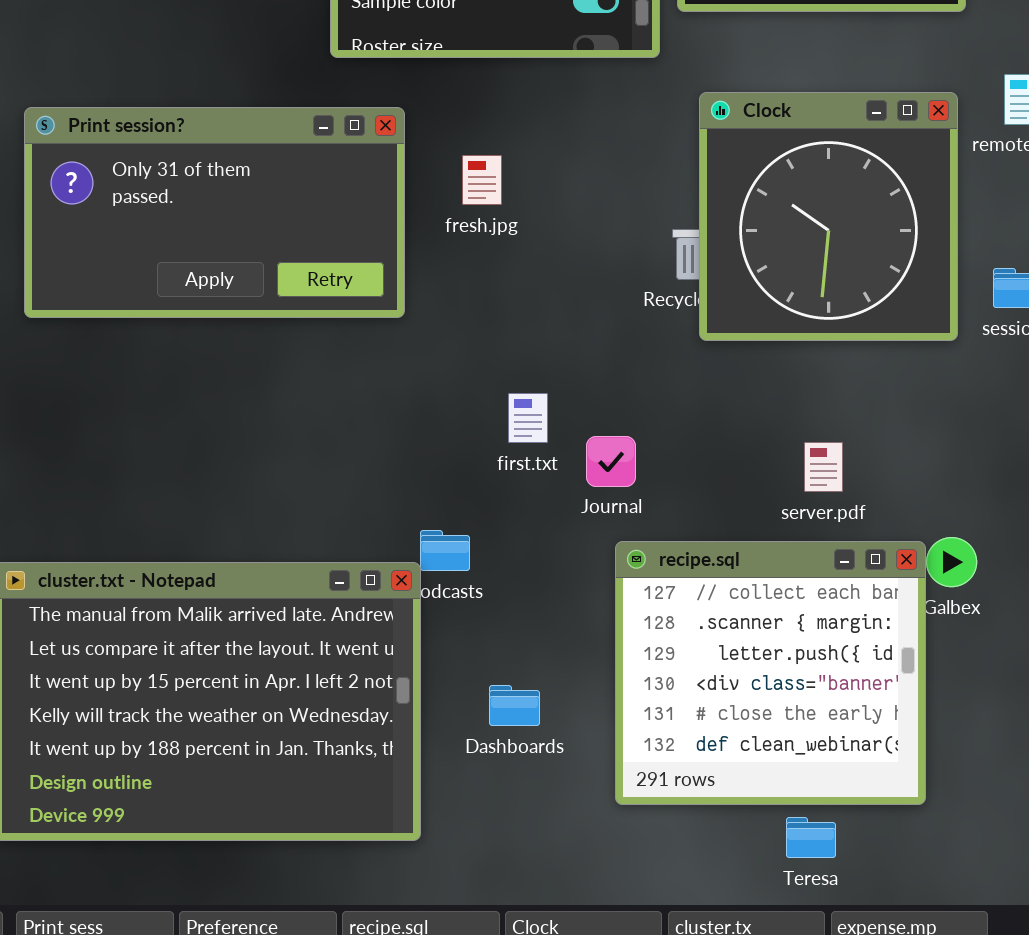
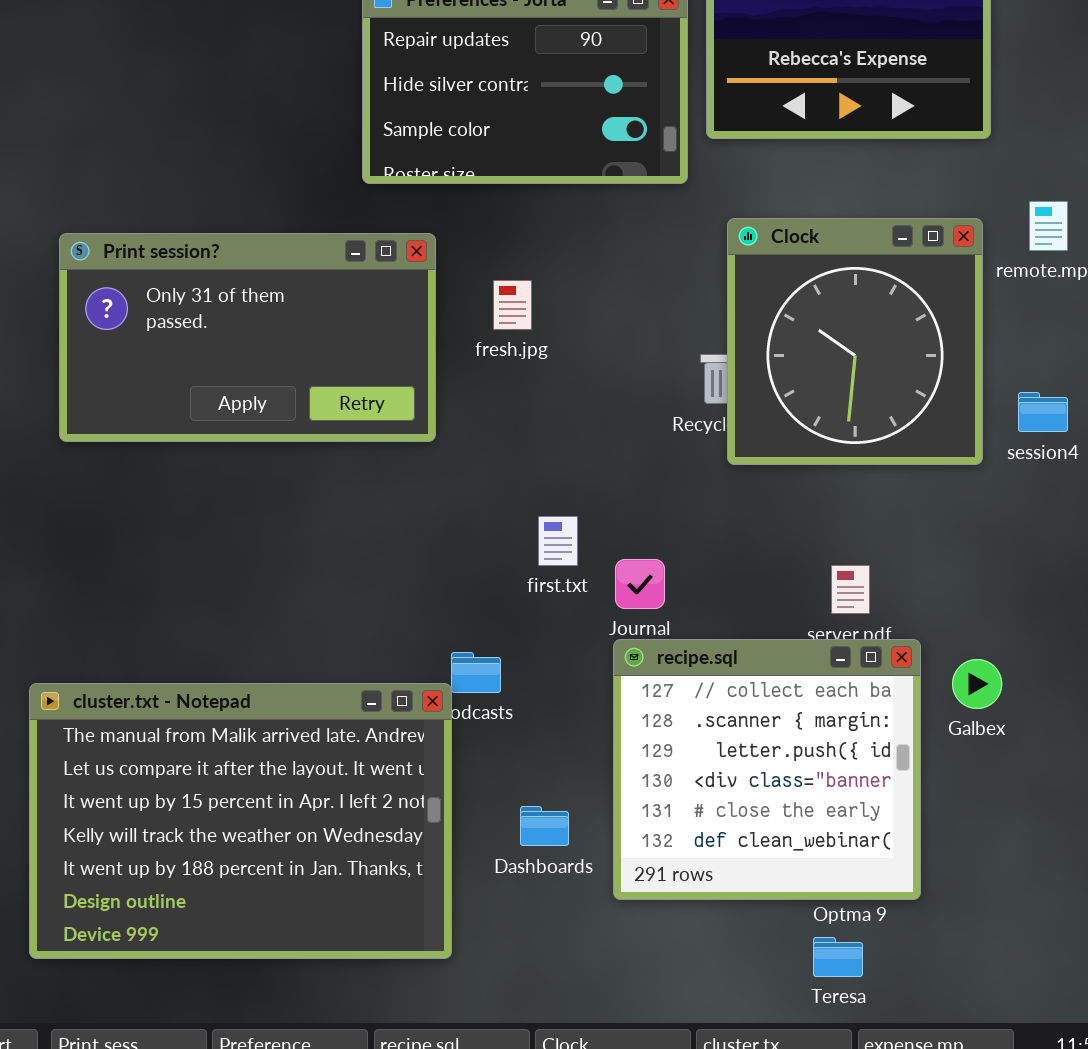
recipe.sql: [615,541,926,805] -> [613,639,921,900], moved

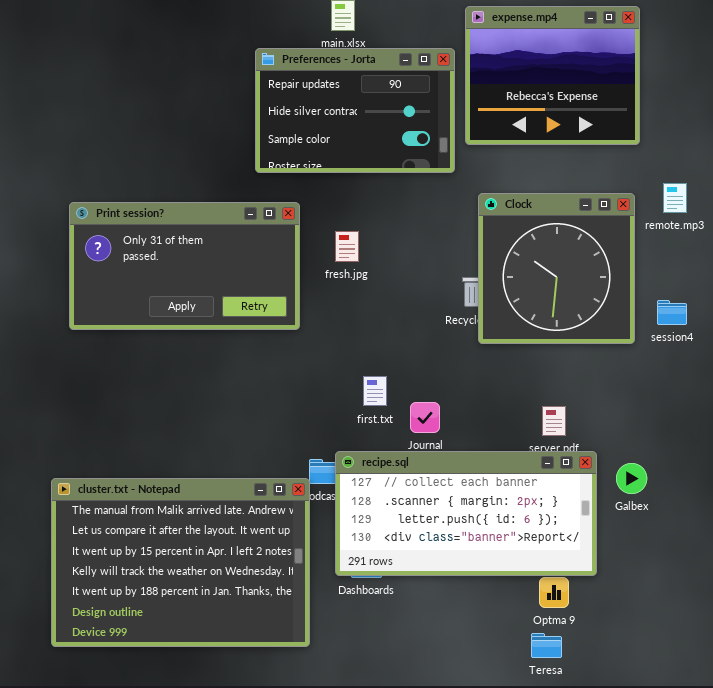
recipe.sql: [613,639,921,900] -> [335,451,597,576], resized

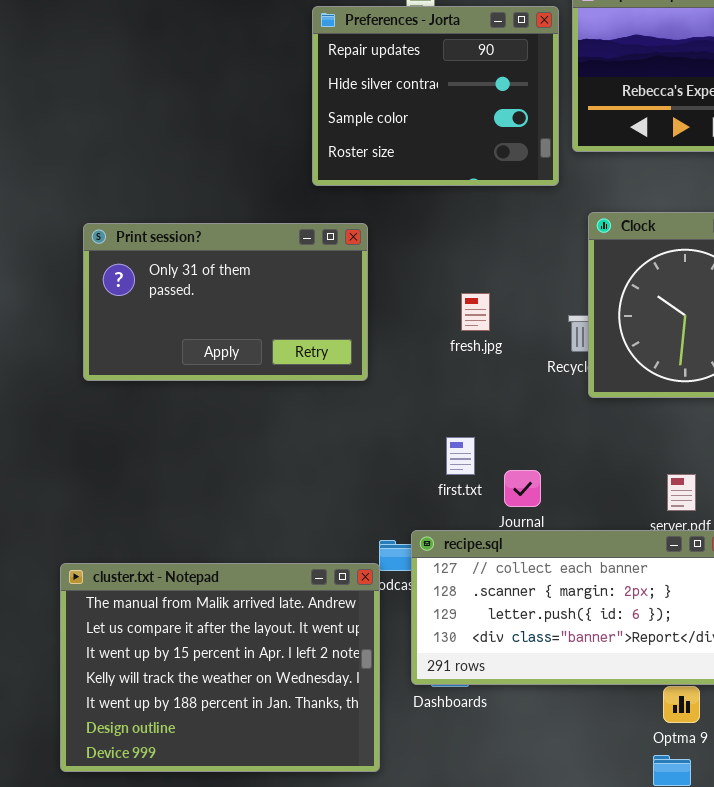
Preferences - Jorta: [255,48,455,173] -> [312,6,559,186], resized
fresh.jpg: [335,231,359,262] -> [461,293,490,331], moved

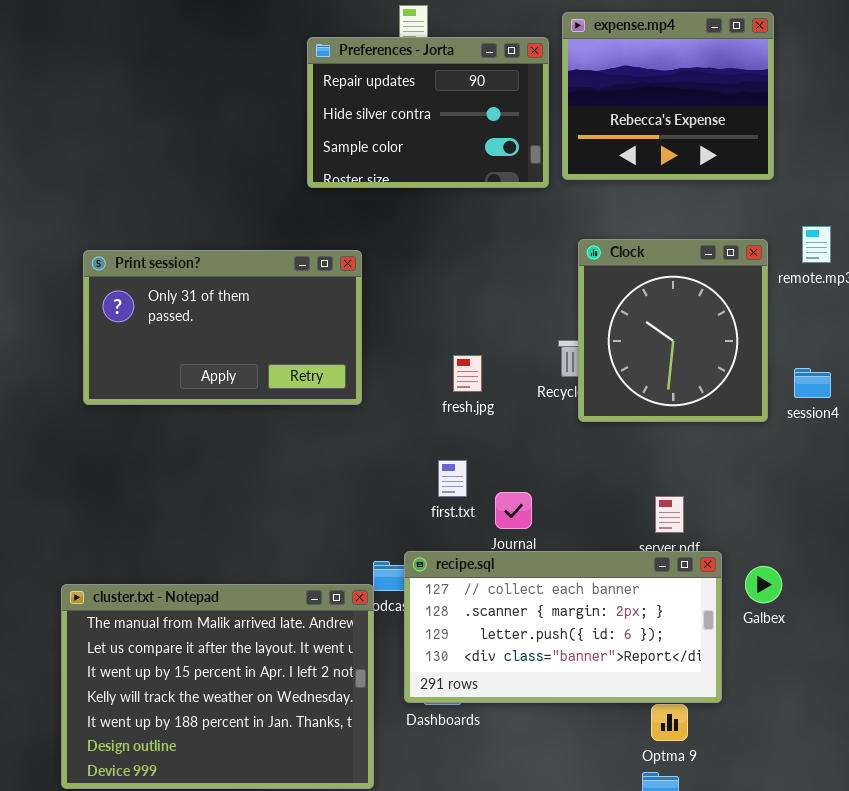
Preferences - Jorta: [312,6,559,186] -> [307,37,549,188], resized
fresh.jpg: [461,293,490,331] -> [453,355,482,392], moved

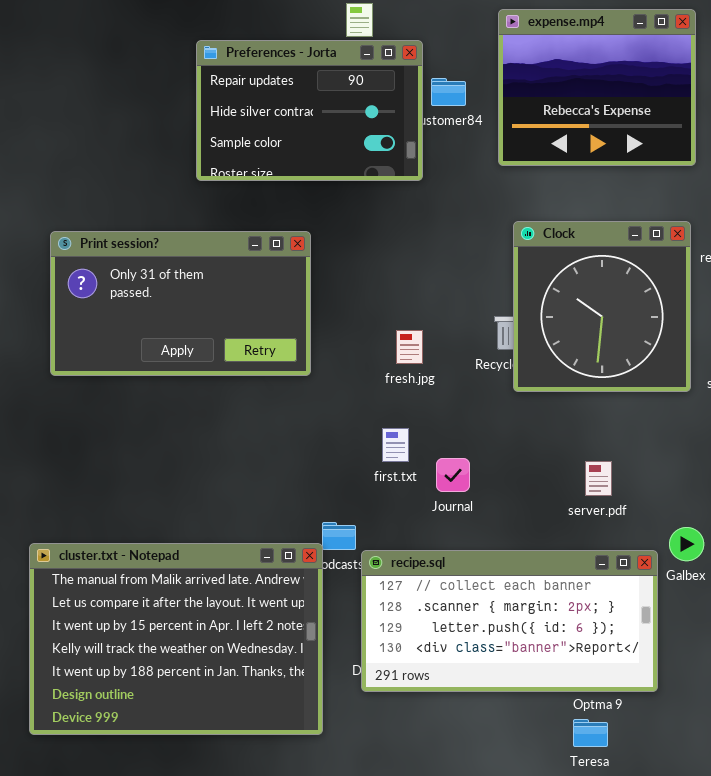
Preferences - Jorta: [307,37,549,188] -> [196,40,423,181], moved
recipe.sql: [404,551,722,703] -> [361,550,658,692], moved

